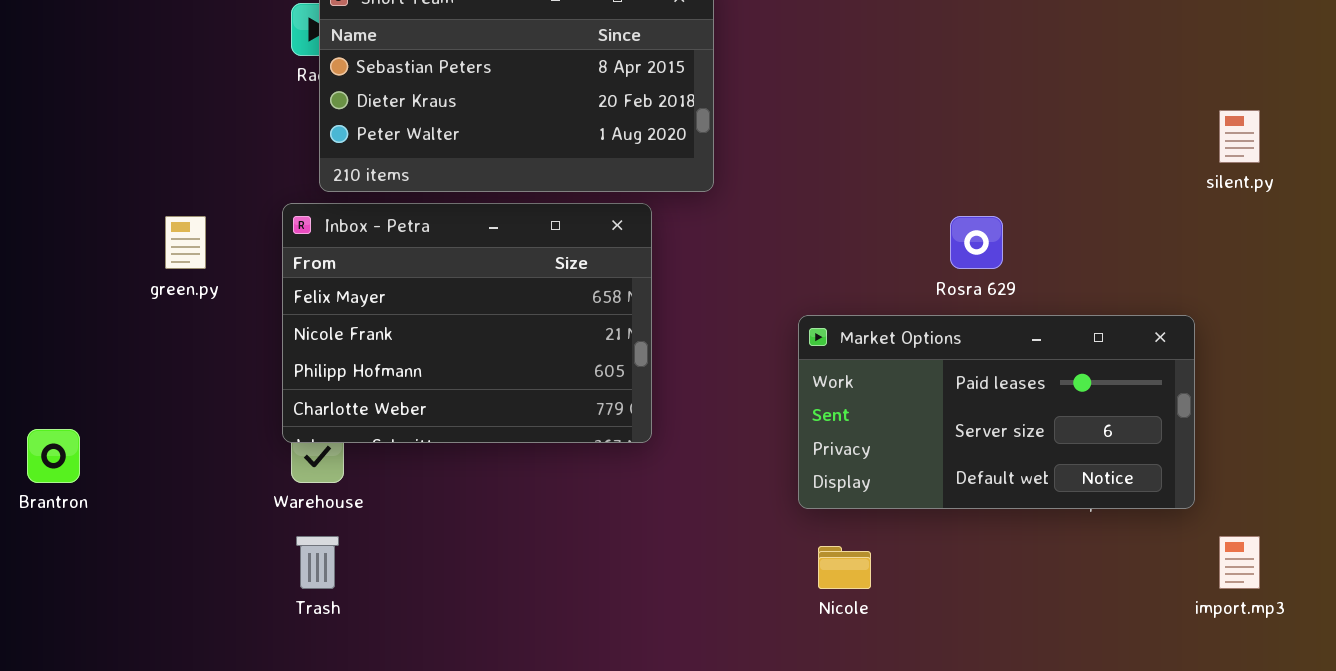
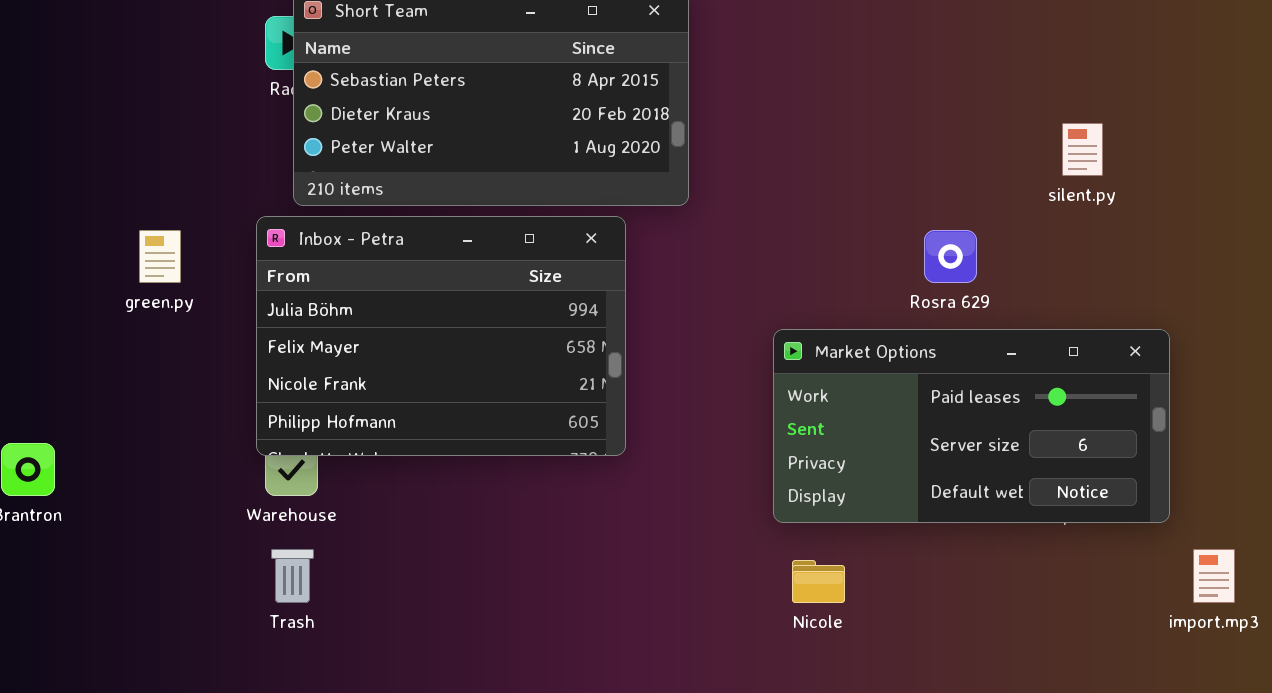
silent.py: [1219,110,1260,163] -> [1062,123,1103,176], moved
Inbox - Petra: [282,203,652,443] -> [256,216,626,456], scrolled up 1 row

